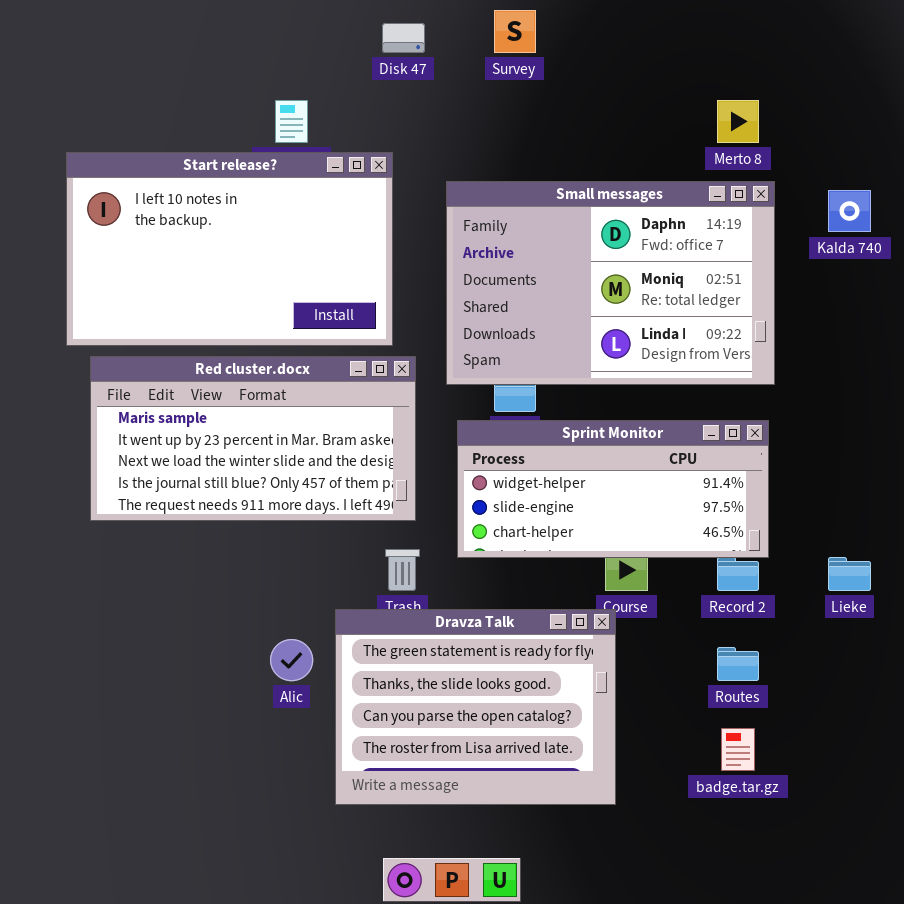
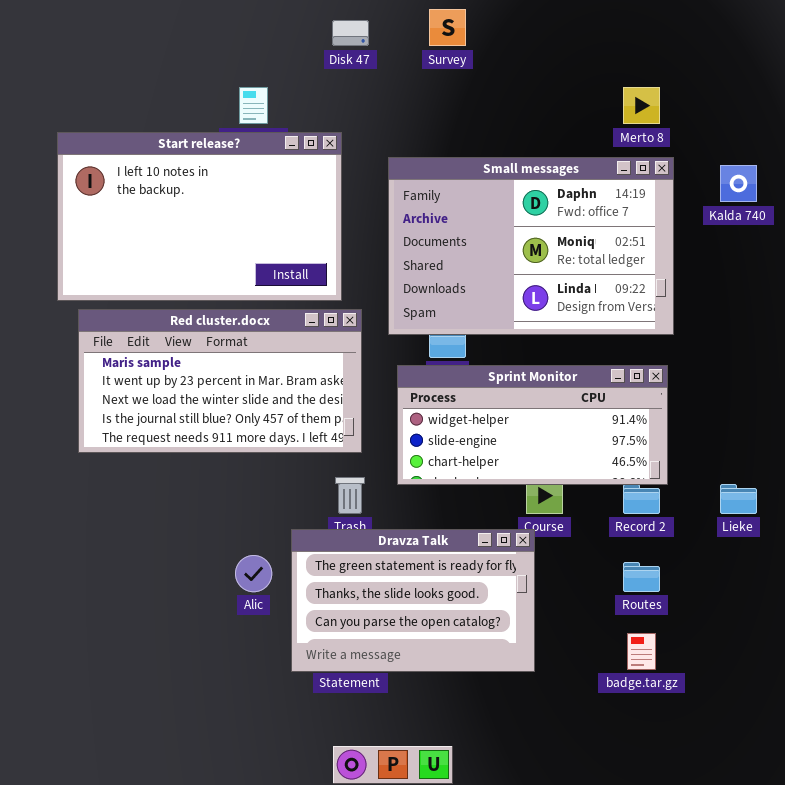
Dravza Talk: [335,609,616,805] -> [291,529,535,672], resized

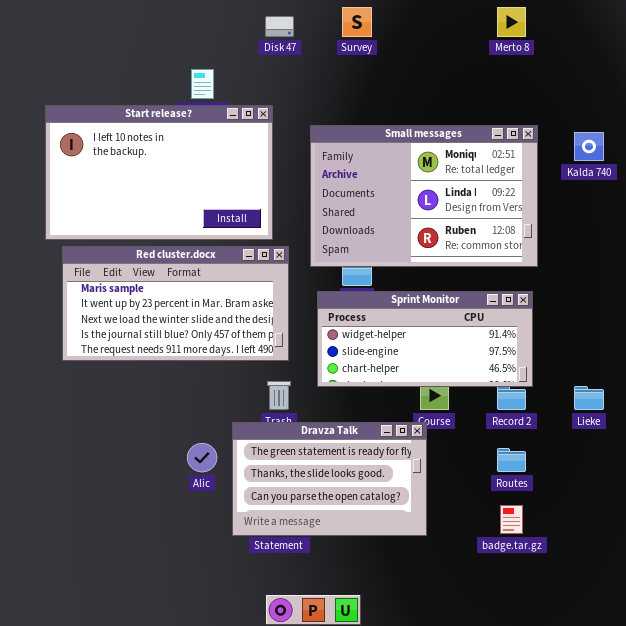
Merto 8: [623,87,660,124] -> [497,7,526,37], moved
Small messages: [388,157,674,335] -> [310,125,538,267], scrolled down 1 row

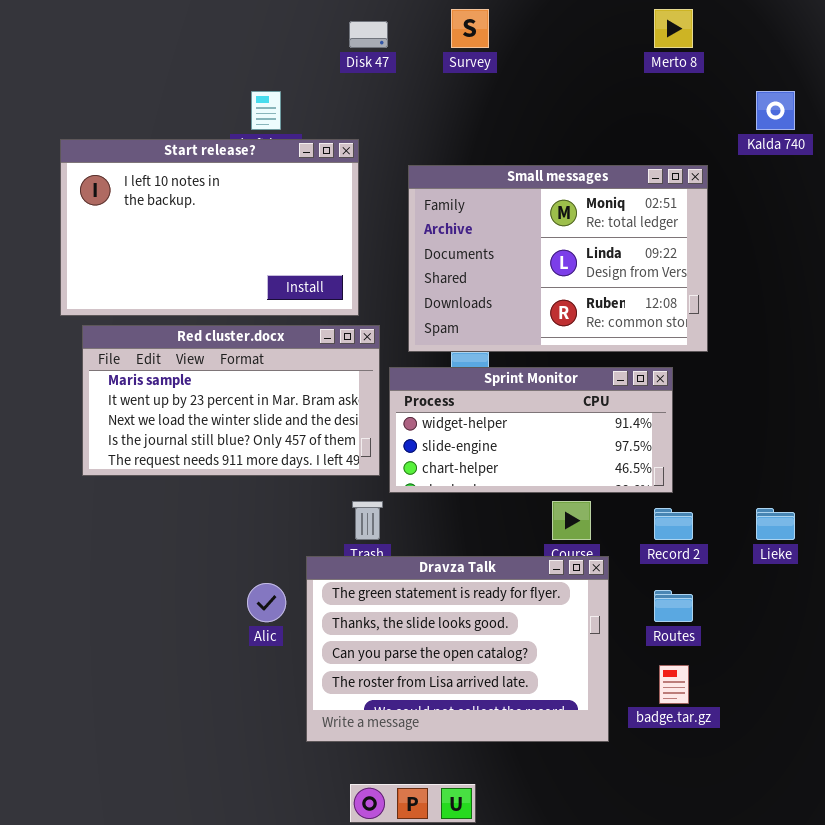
Kalda 740: [574,132,604,161] -> [756,91,795,130], moved
Sprint Monitor: [317,291,533,387] -> [389,367,673,493], moved
Dravza Talk: [232,422,427,536] -> [306,556,609,742], resized

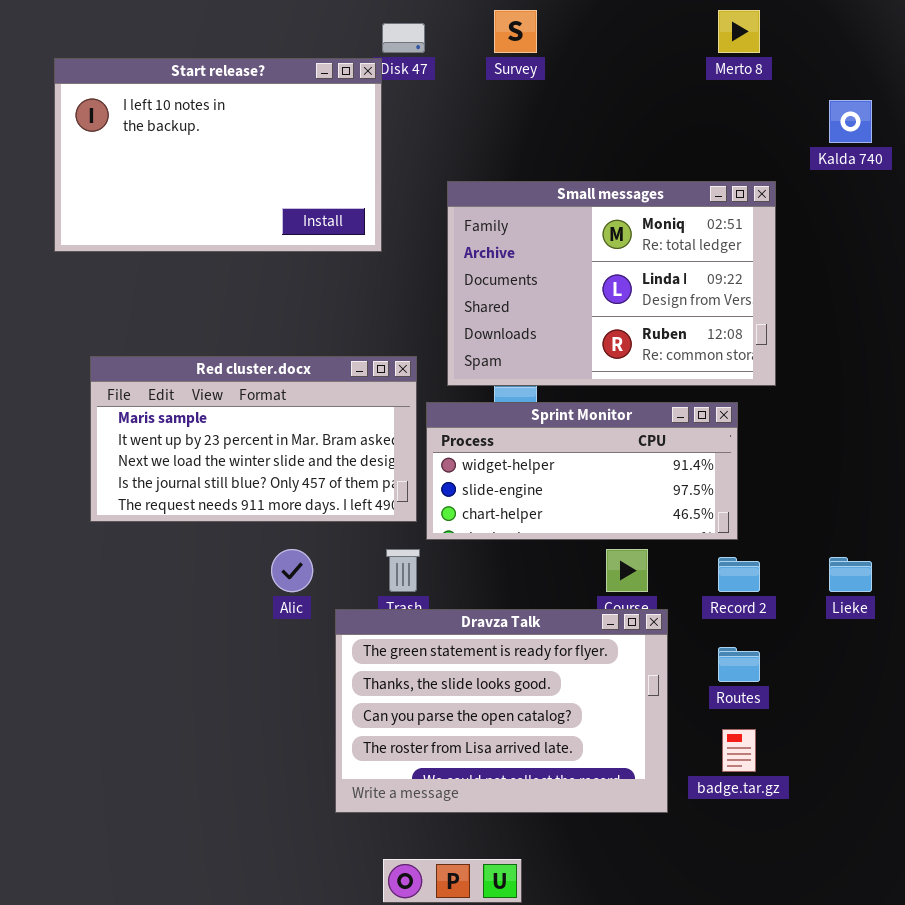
Start release?: [60,139,359,316] -> [54,58,382,252], moved
Alic: [247,583,286,622] -> [271,549,313,592], moved

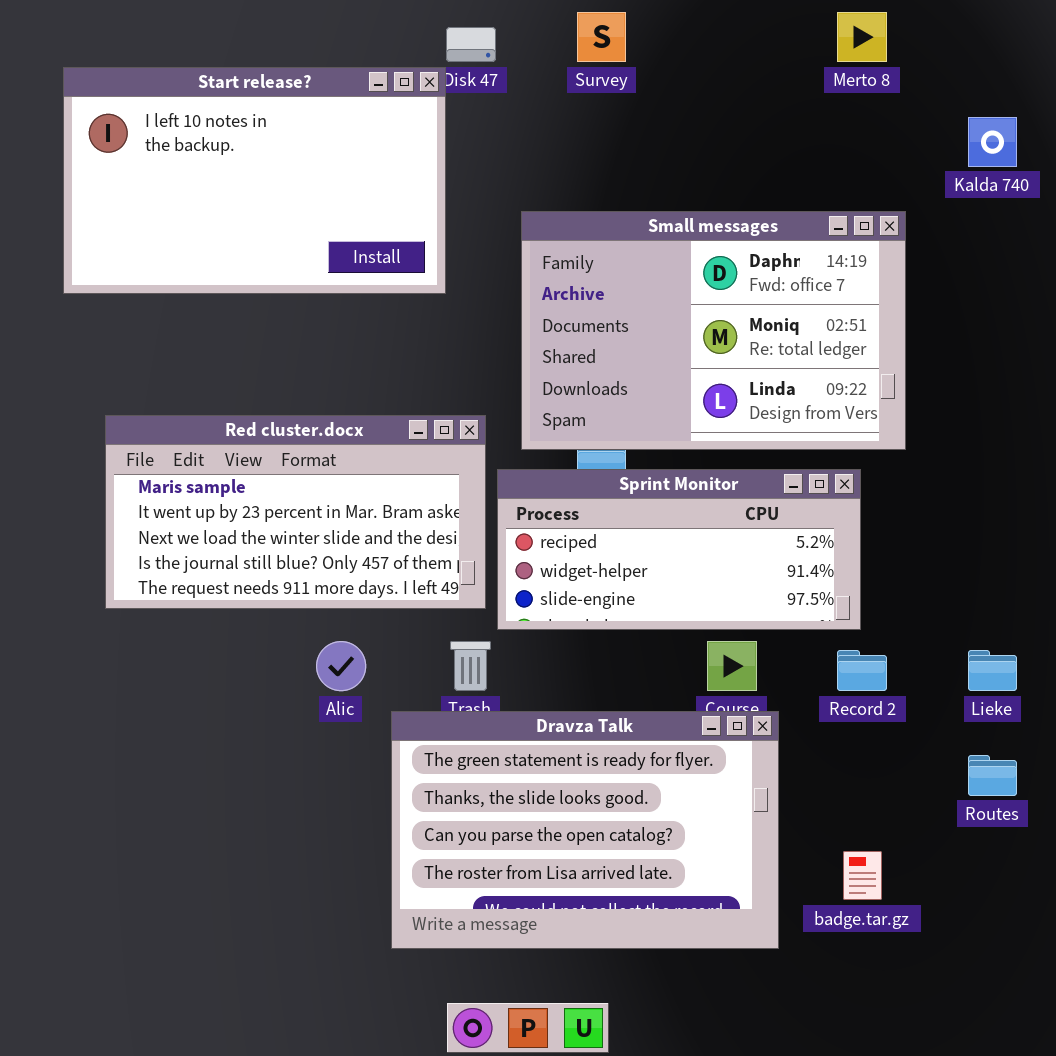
Small messages: [447,181,776,386] -> [521,211,906,450], scrolled up 1 row
Sprint Monitor: [426,402,738,540] -> [497,469,861,630], scrolled up 1 row
Routes: [718,647,760,682] -> [968,755,1017,796], moved

